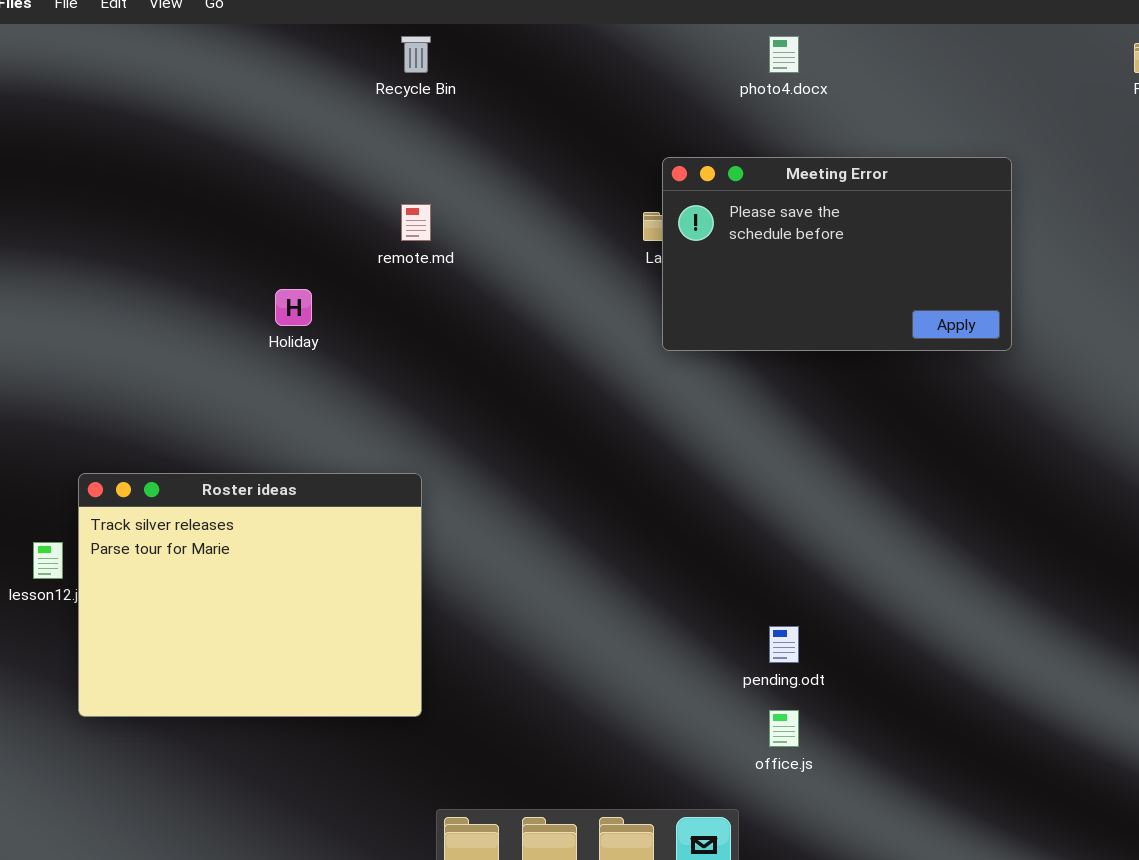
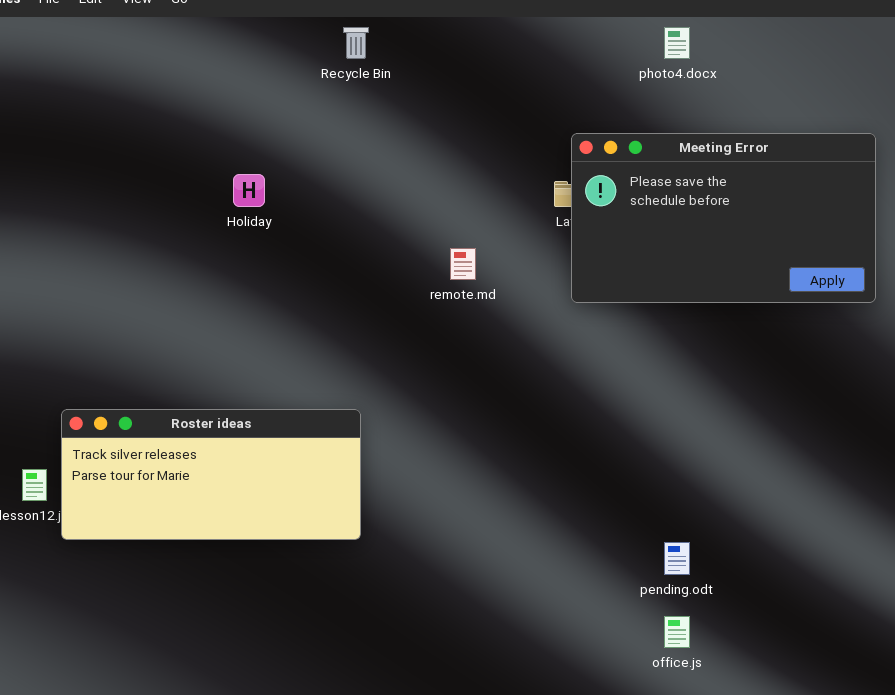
remote.md: [401,204,431,241] -> [450,248,476,280], moved
Holiday: [275,289,312,326] -> [233,174,265,207], moved
Roster ideas: [78,473,422,717] -> [61,409,361,540], resized

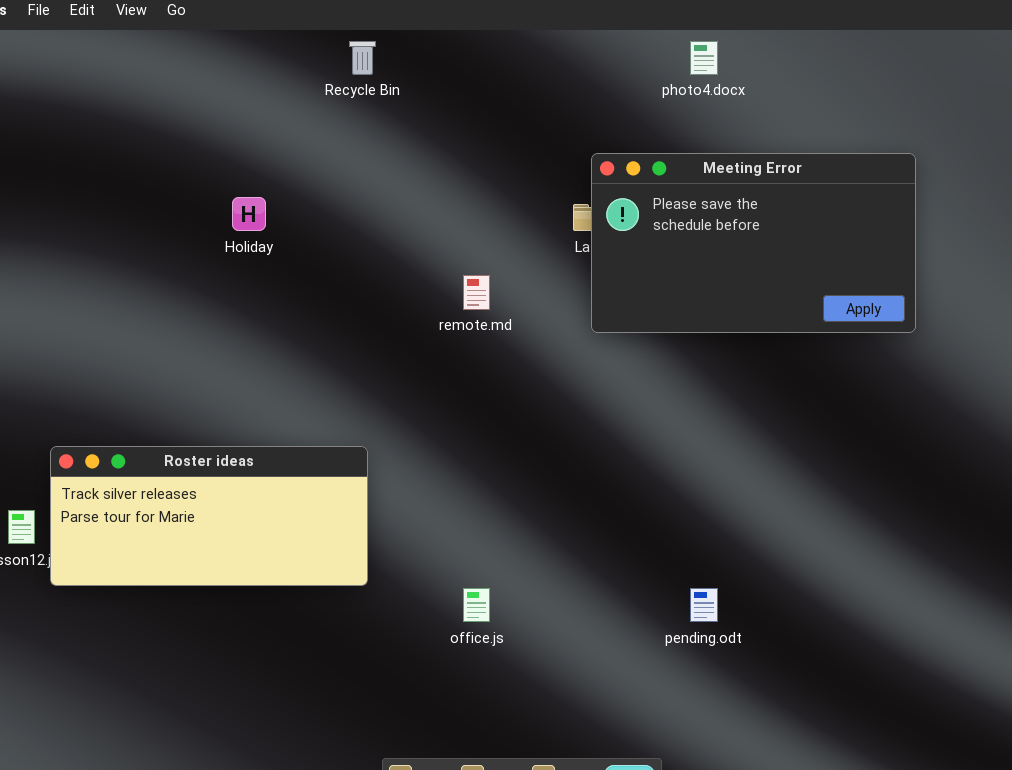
office.js: [664,616,690,648] -> [463,588,490,622], moved

